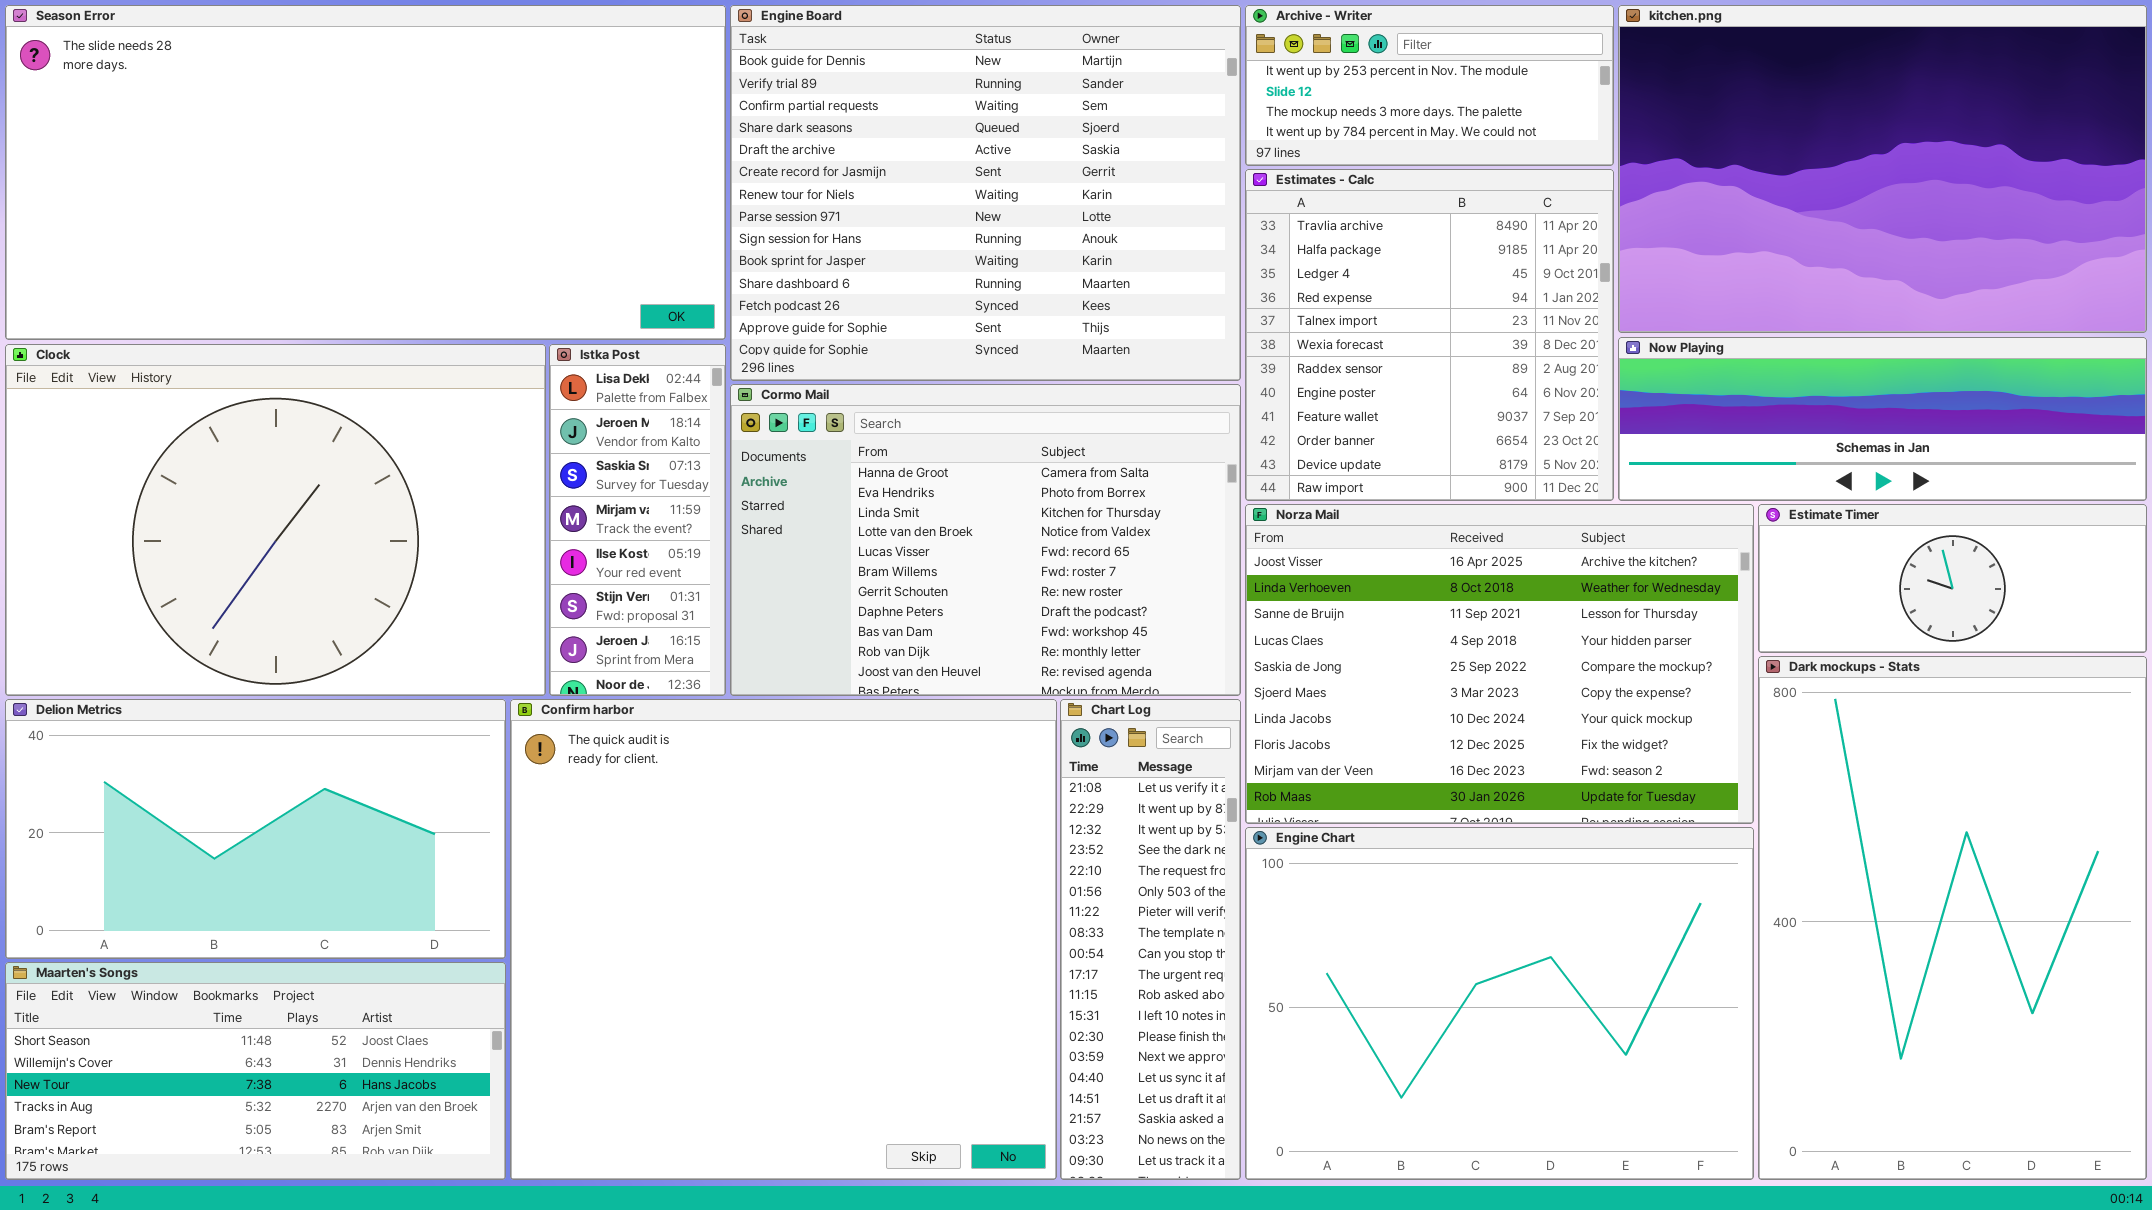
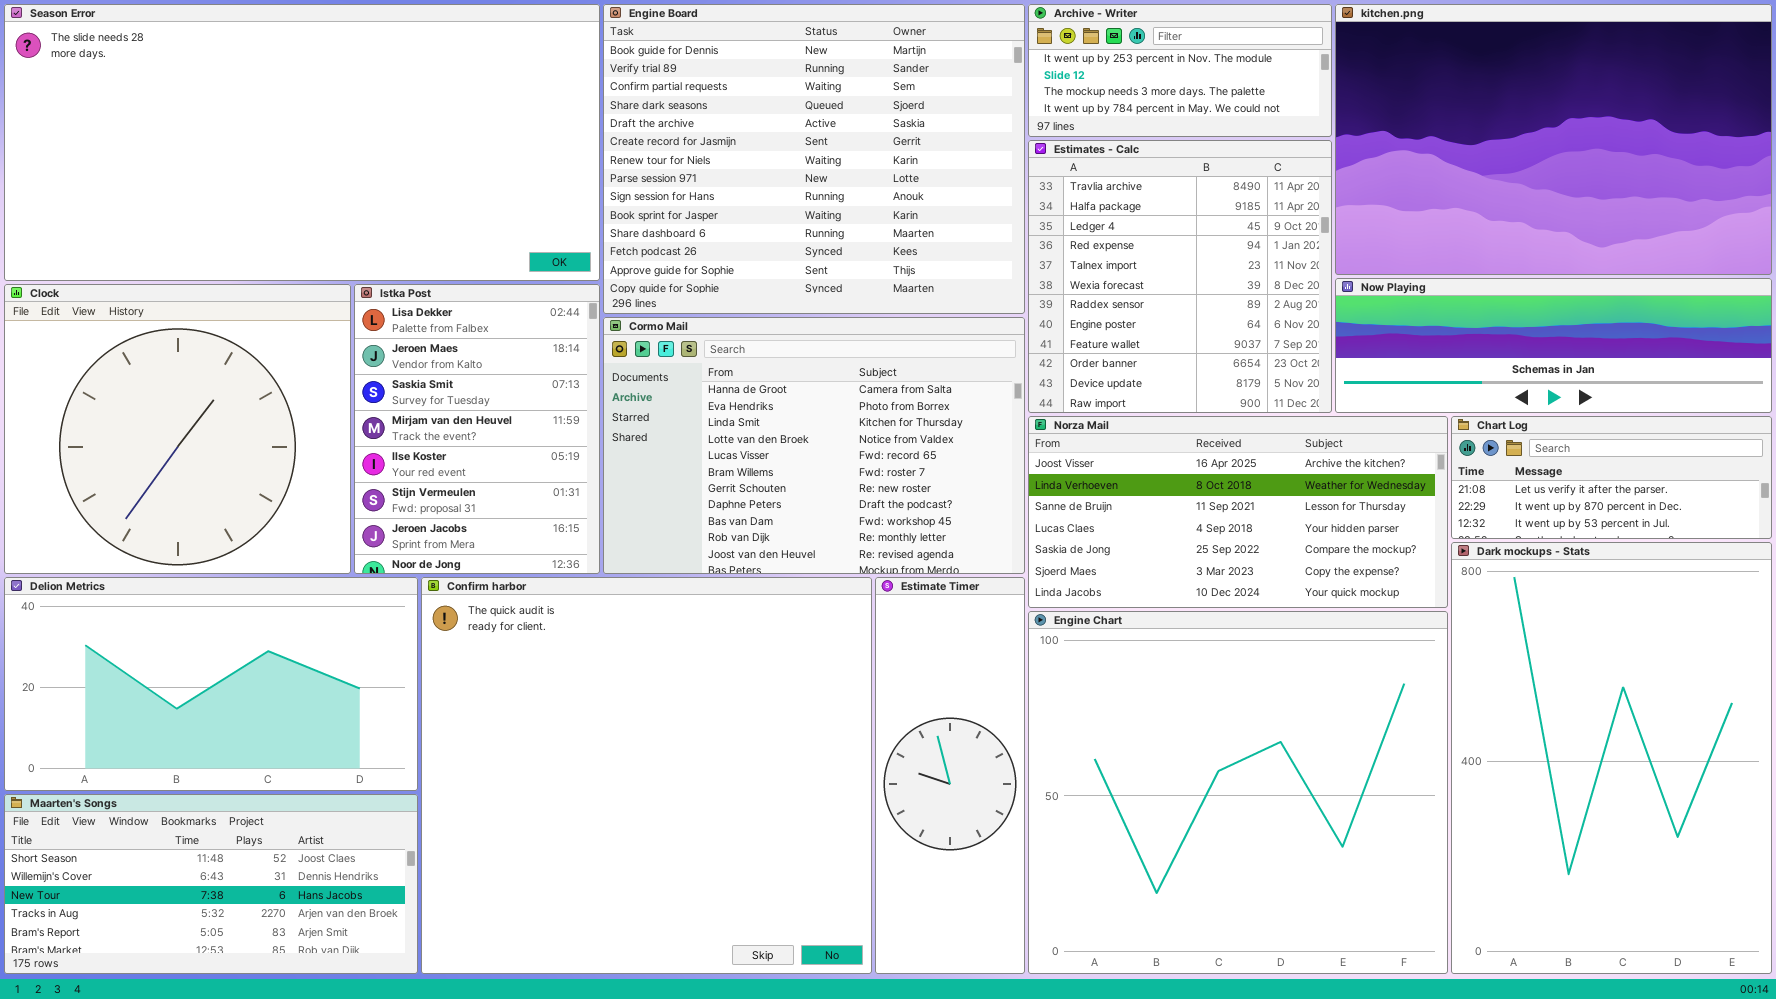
Clock: [5,344,546,696] -> [4,284,351,574], resized
Istka Post: [549,344,726,696] -> [354,284,600,574], resized
Norza Mail: [1245,504,1754,824] -> [1028,416,1448,608], resized
Estimate Timer: [1758,504,2147,653] -> [875,577,1025,974], moved, resized
Chart Log: [1060,699,1241,1180] -> [1451,416,1772,539], moved, resized
Engine Chart: [1245,827,1754,1180] -> [1028,611,1448,974], resized

